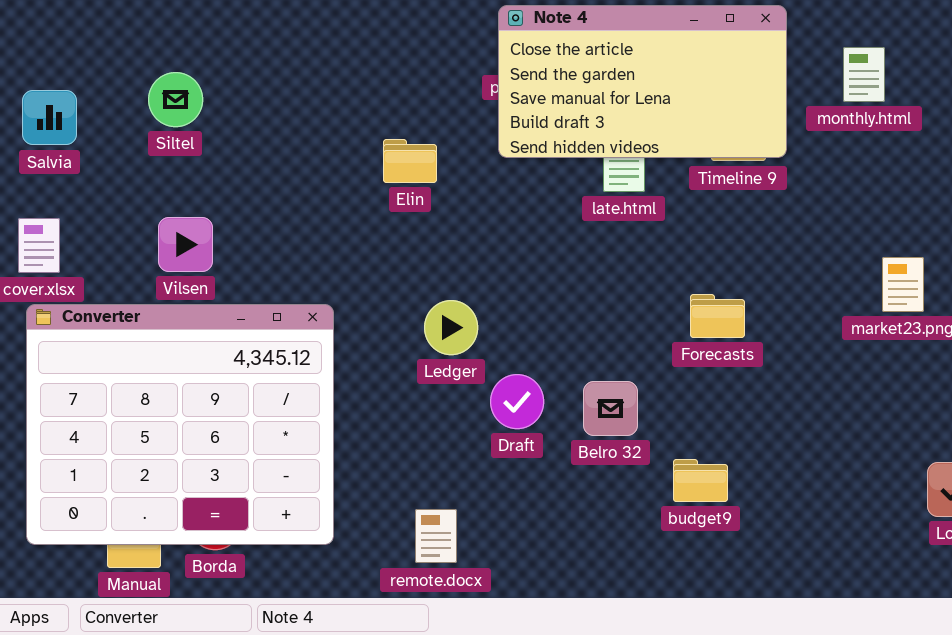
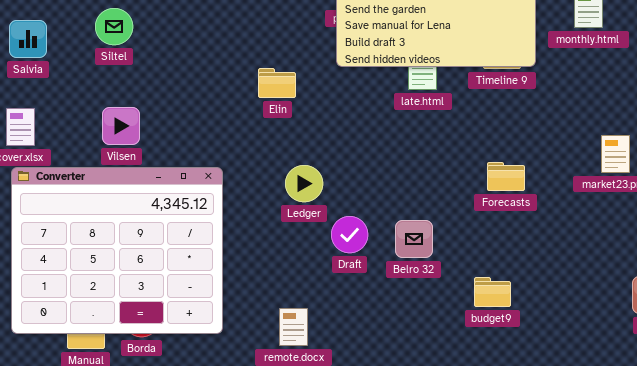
Elin: [383,139,437,183] -> [258,68,296,98], moved
Forecasts: [690,294,745,338] -> [487,162,525,191], moved
budget9: [673,459,728,502] -> [474,277,511,307], moved

